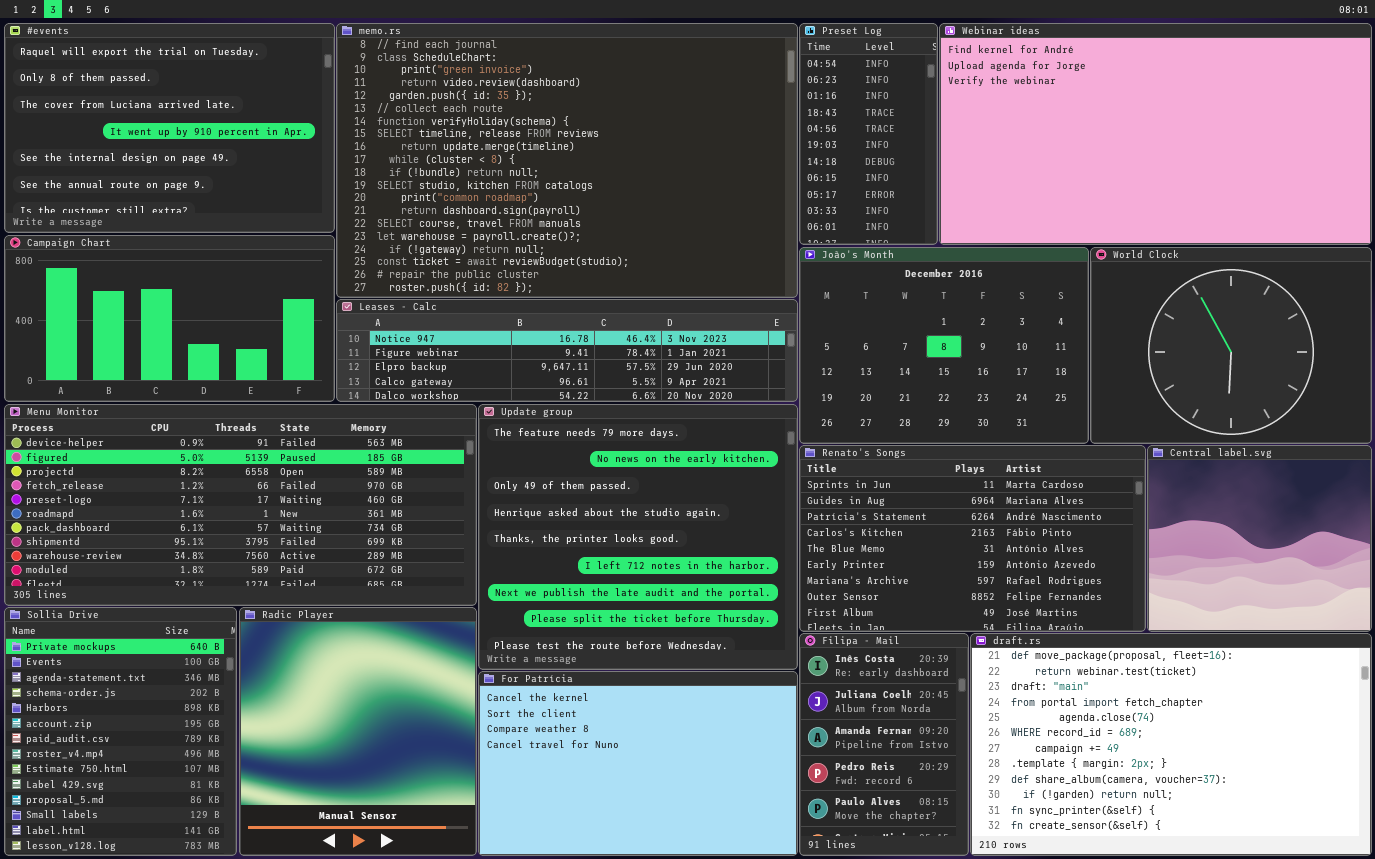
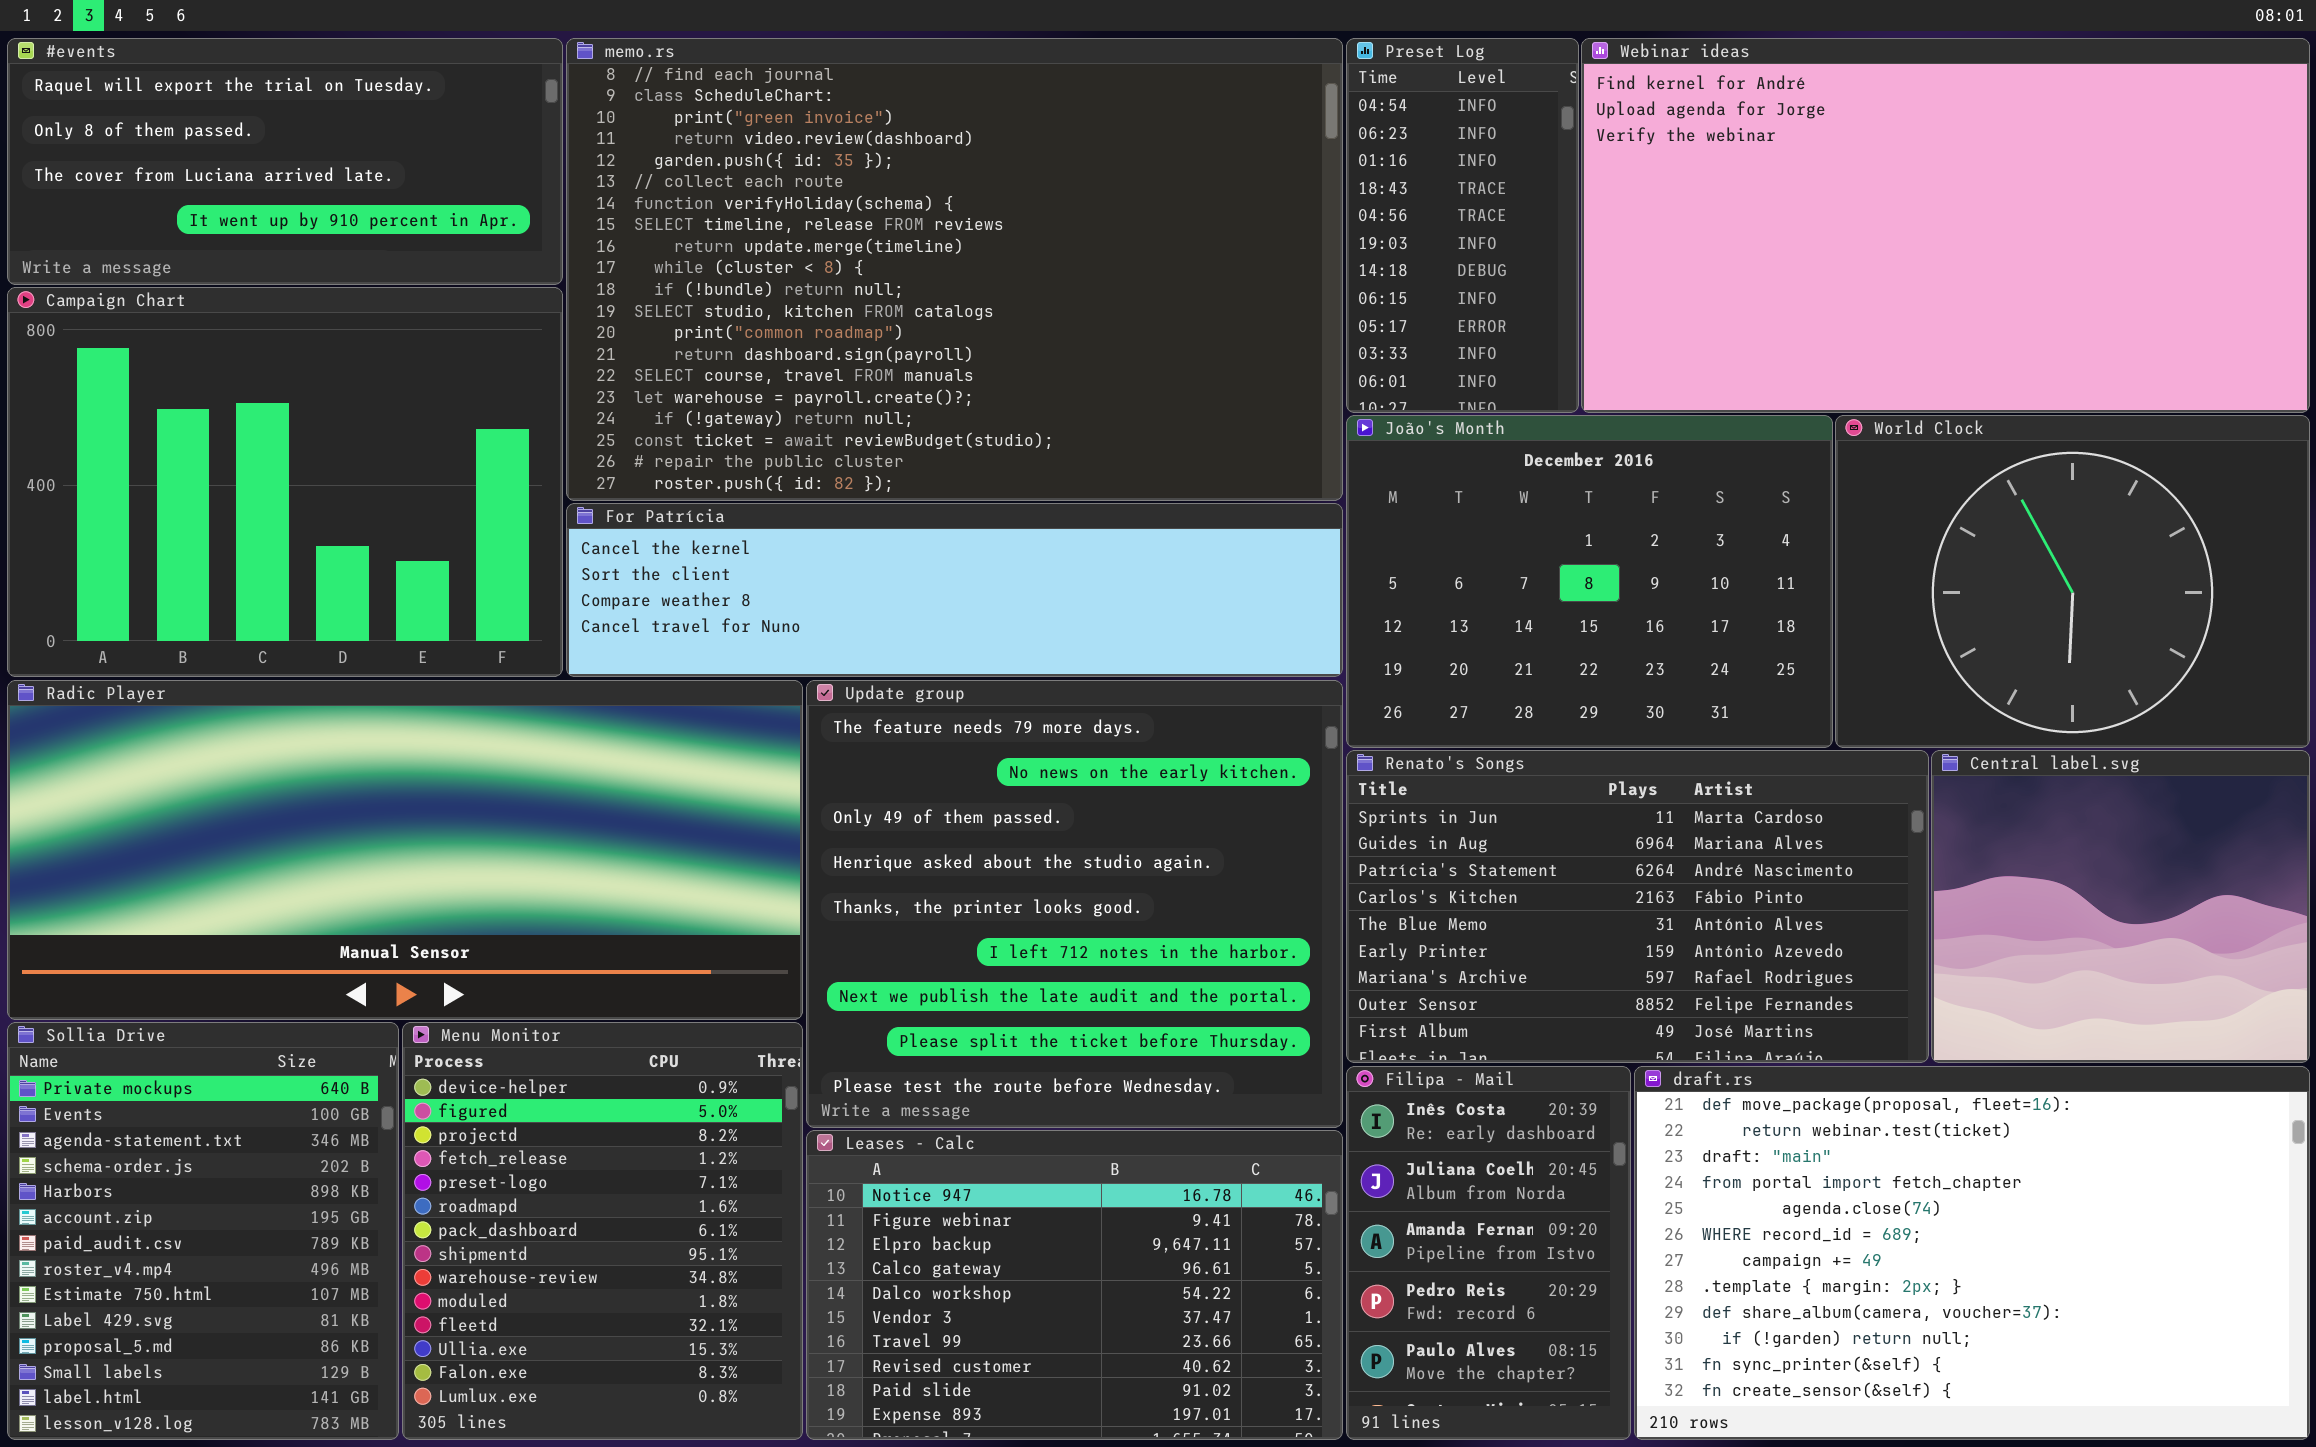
#events: [4,23,335,233] -> [7,38,563,285], resized
Campaign Chart: [4,235,335,402] -> [7,287,563,677], resized
Leases - Calc: [336,299,798,402] -> [806,1130,1343,1440], moved, resized
Menu Monitor: [4,404,477,606] -> [402,1022,803,1440], moved, resized
Radic Player: [239,607,477,856] -> [7,680,803,1020], moved, resized
For Patrícia: [478,671,798,856] -> [566,503,1343,677], moved, resized

